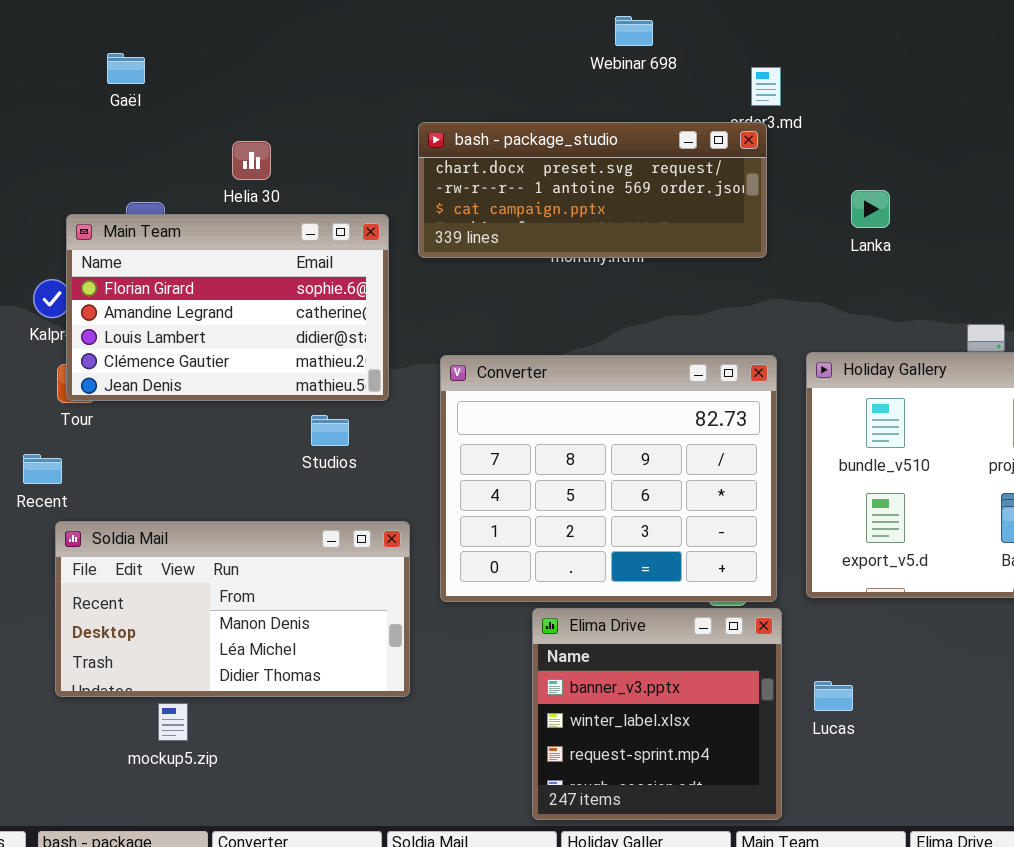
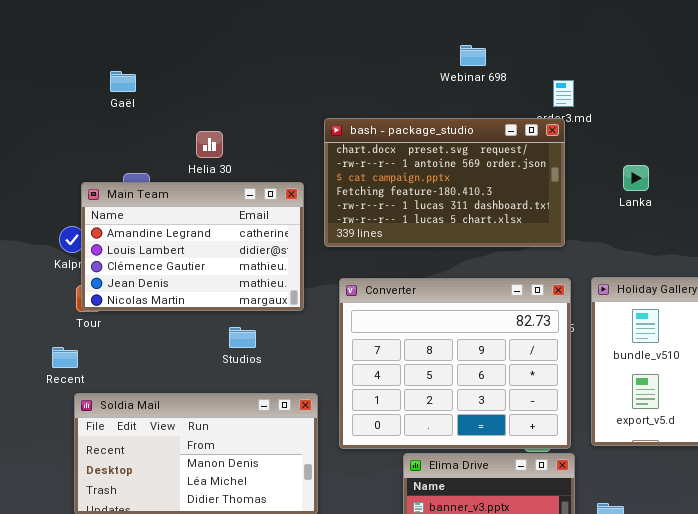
bash - package_studio: [418,122,767,258] -> [324,118,565,247], resized
Main Team: [66,214,389,401] -> [81,182,304,311], scrolled down 1 row
Studios: [311,415,349,446] -> [229,327,256,348], moved

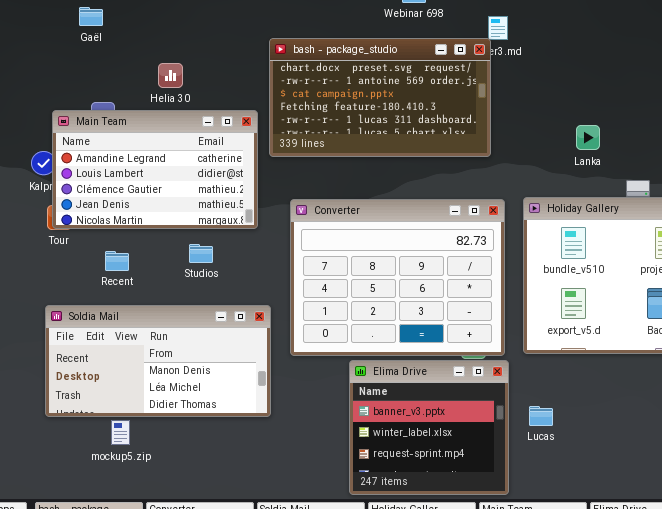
bash - package_studio: [324,118,565,247] -> [269,38,491,157], moved
Lanka: [623,165,649,191] -> [576,125,600,150], moved
Recent: [52,347,78,368] -> [105,251,129,271], moved

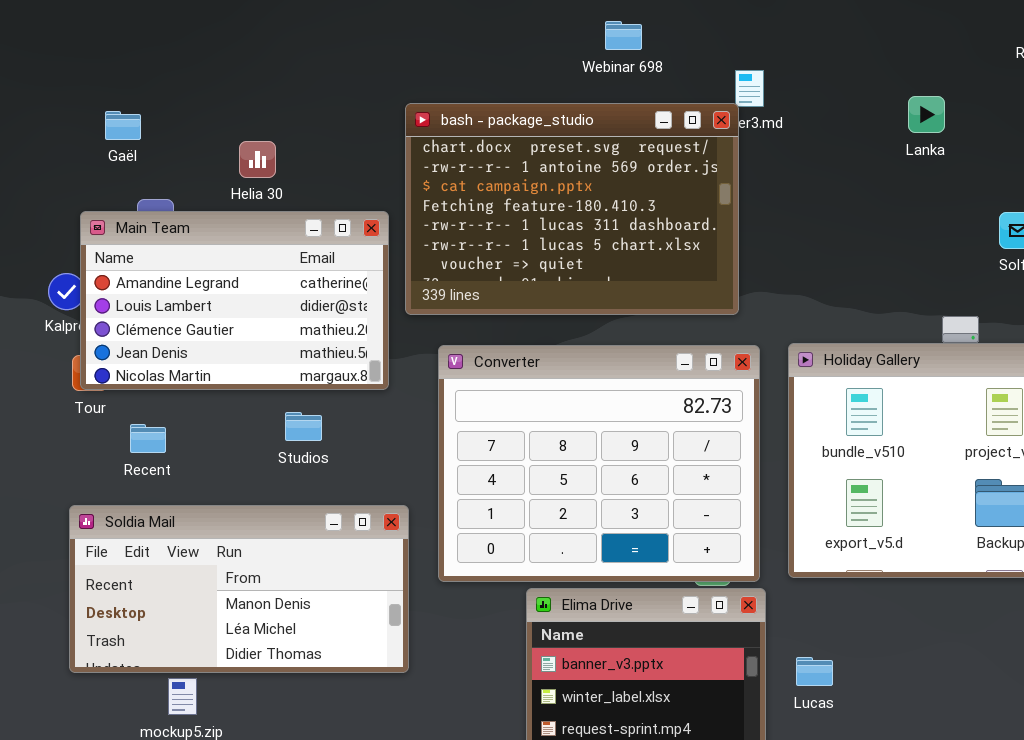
Gaël: [79,7,103,26] -> [105,111,141,140], moved
bash - package_studio: [269,38,491,157] -> [405,103,739,315], resized
Lanka: [576,125,600,150] -> [908,96,945,133], moved
Recent: [105,251,129,271] -> [130,424,166,453], moved

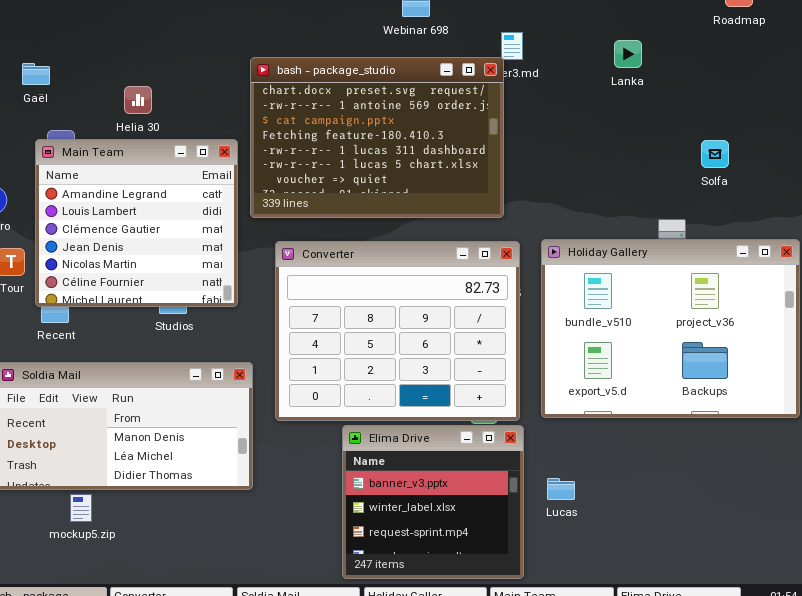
Lanka: [908,96,945,133] -> [614,40,642,68], moved
Main Team: [80,211,389,390] -> [35,139,238,307], resized

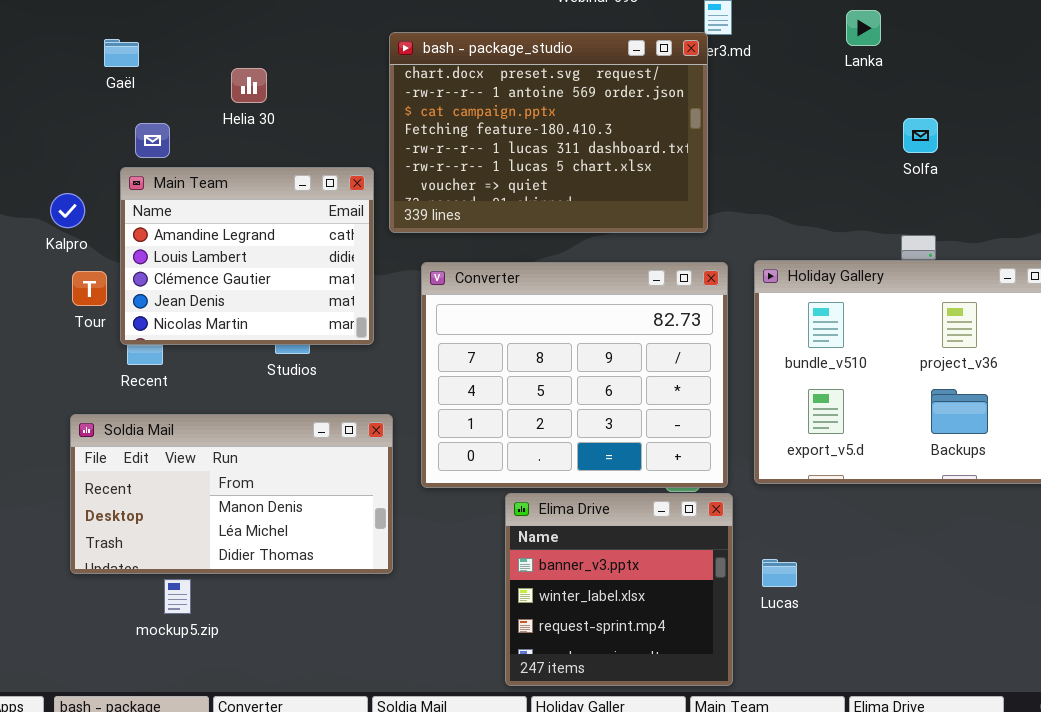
Main Team: [35,139,238,307] -> [120,167,374,345], resized
Solfa: [701,140,729,168] -> [903,118,938,153], moved

